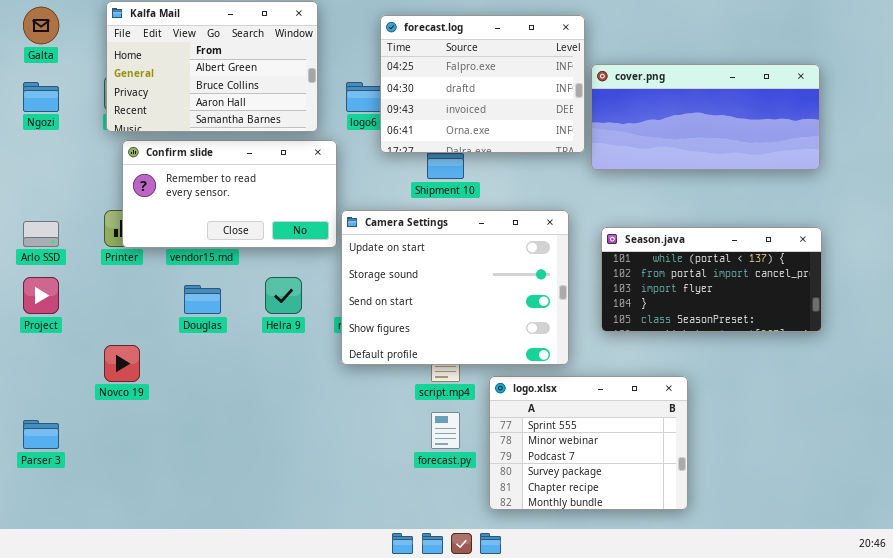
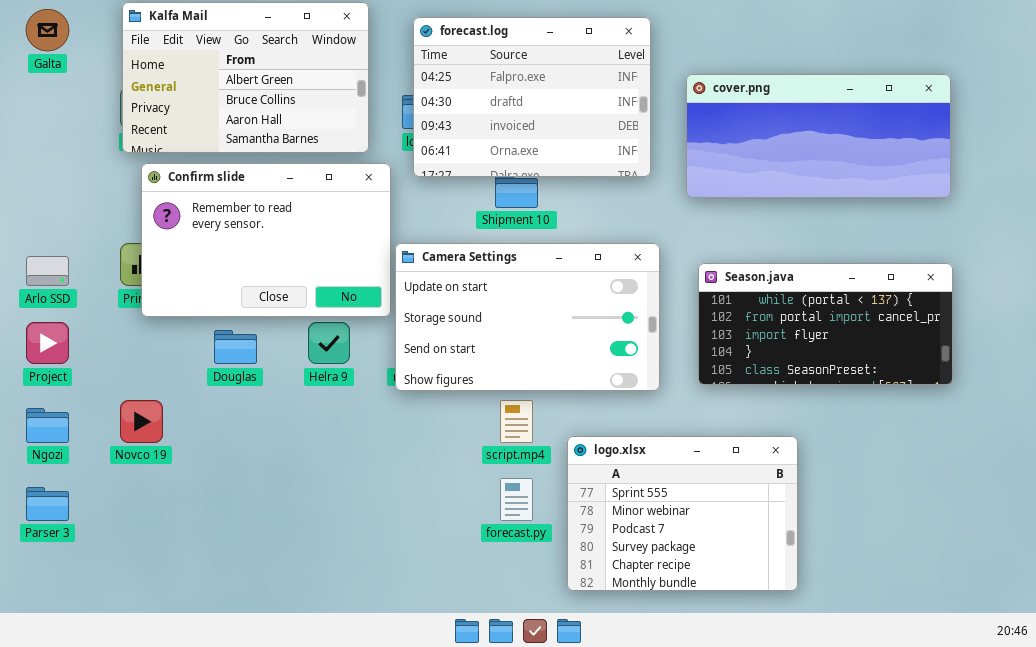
forecast.log: [380,15,585,153] -> [413,17,651,177], moved
Ngozi: [23,82,59,112] -> [26,408,69,443], moved
Confirm slide: [122,140,337,248] -> [141,163,391,317], resized
Camera Settings: [341,210,569,365] -> [395,243,660,391], resized

